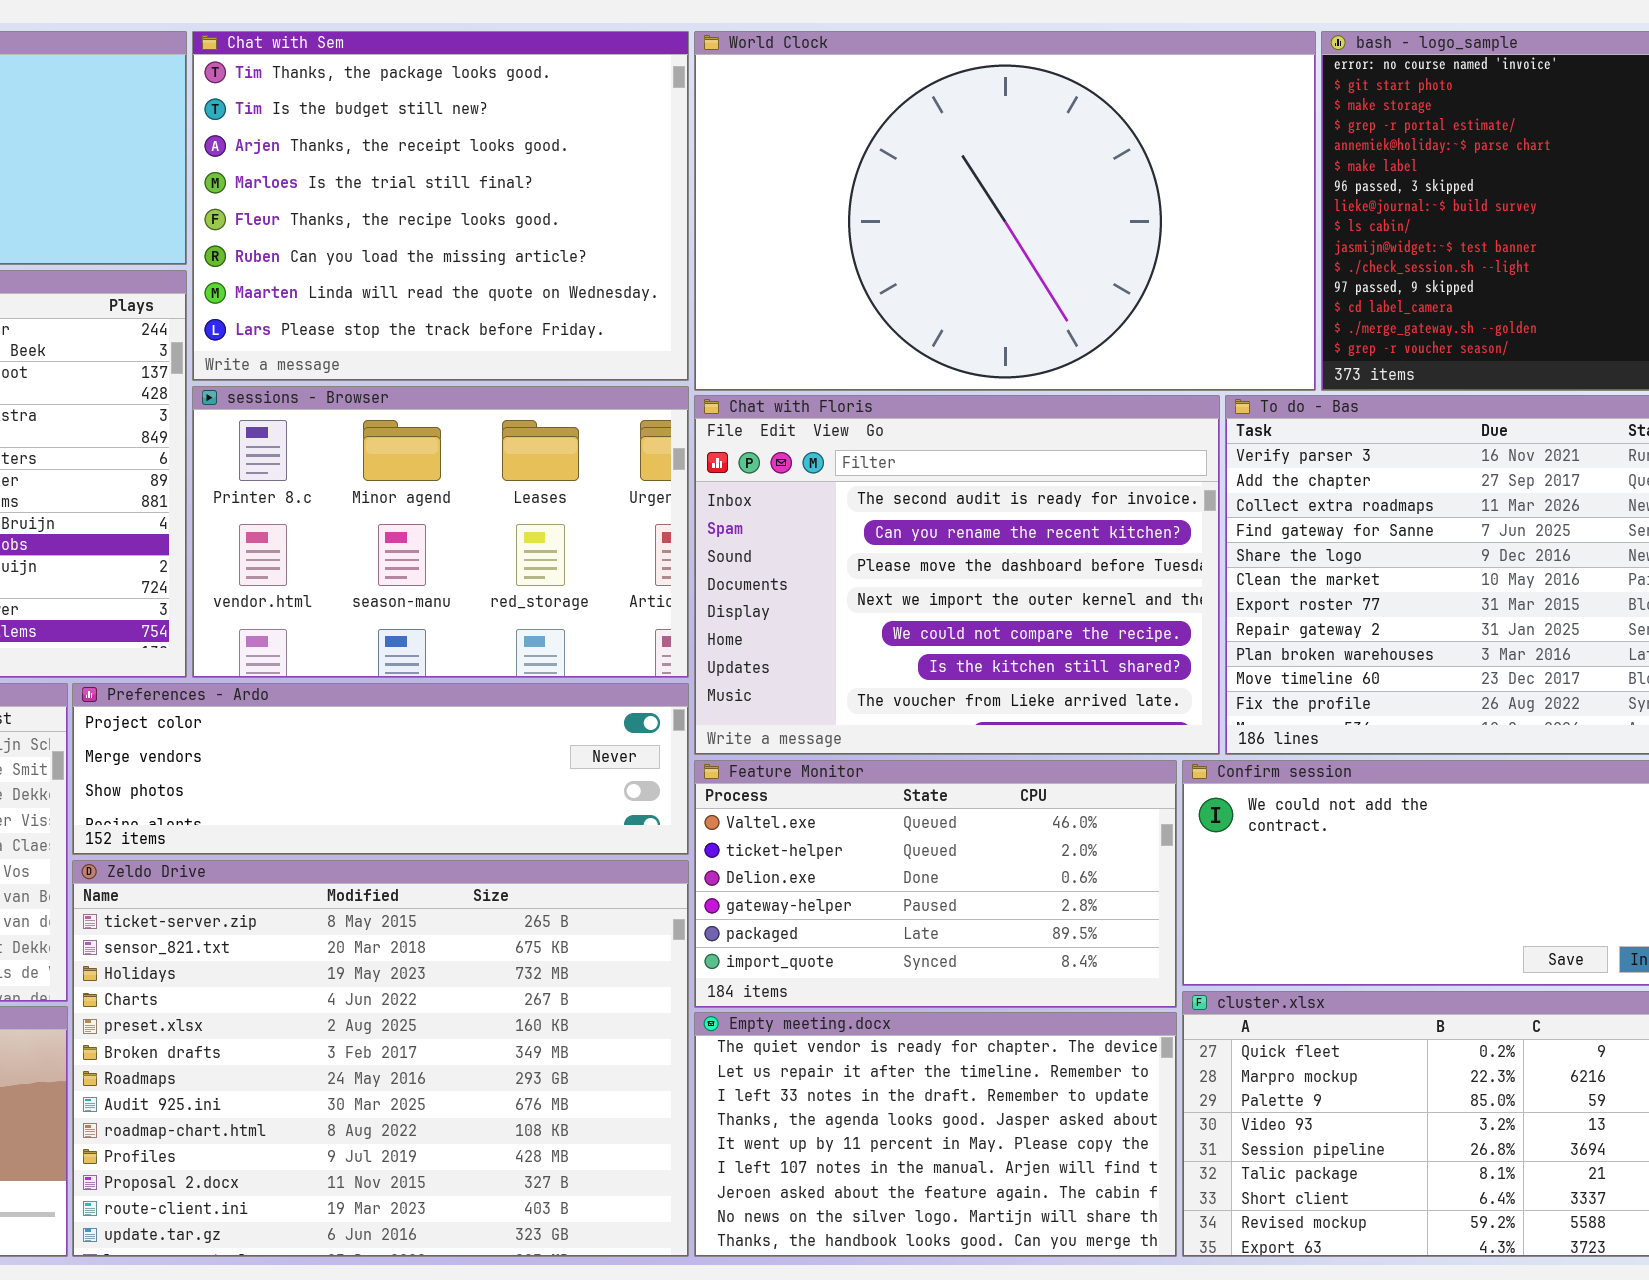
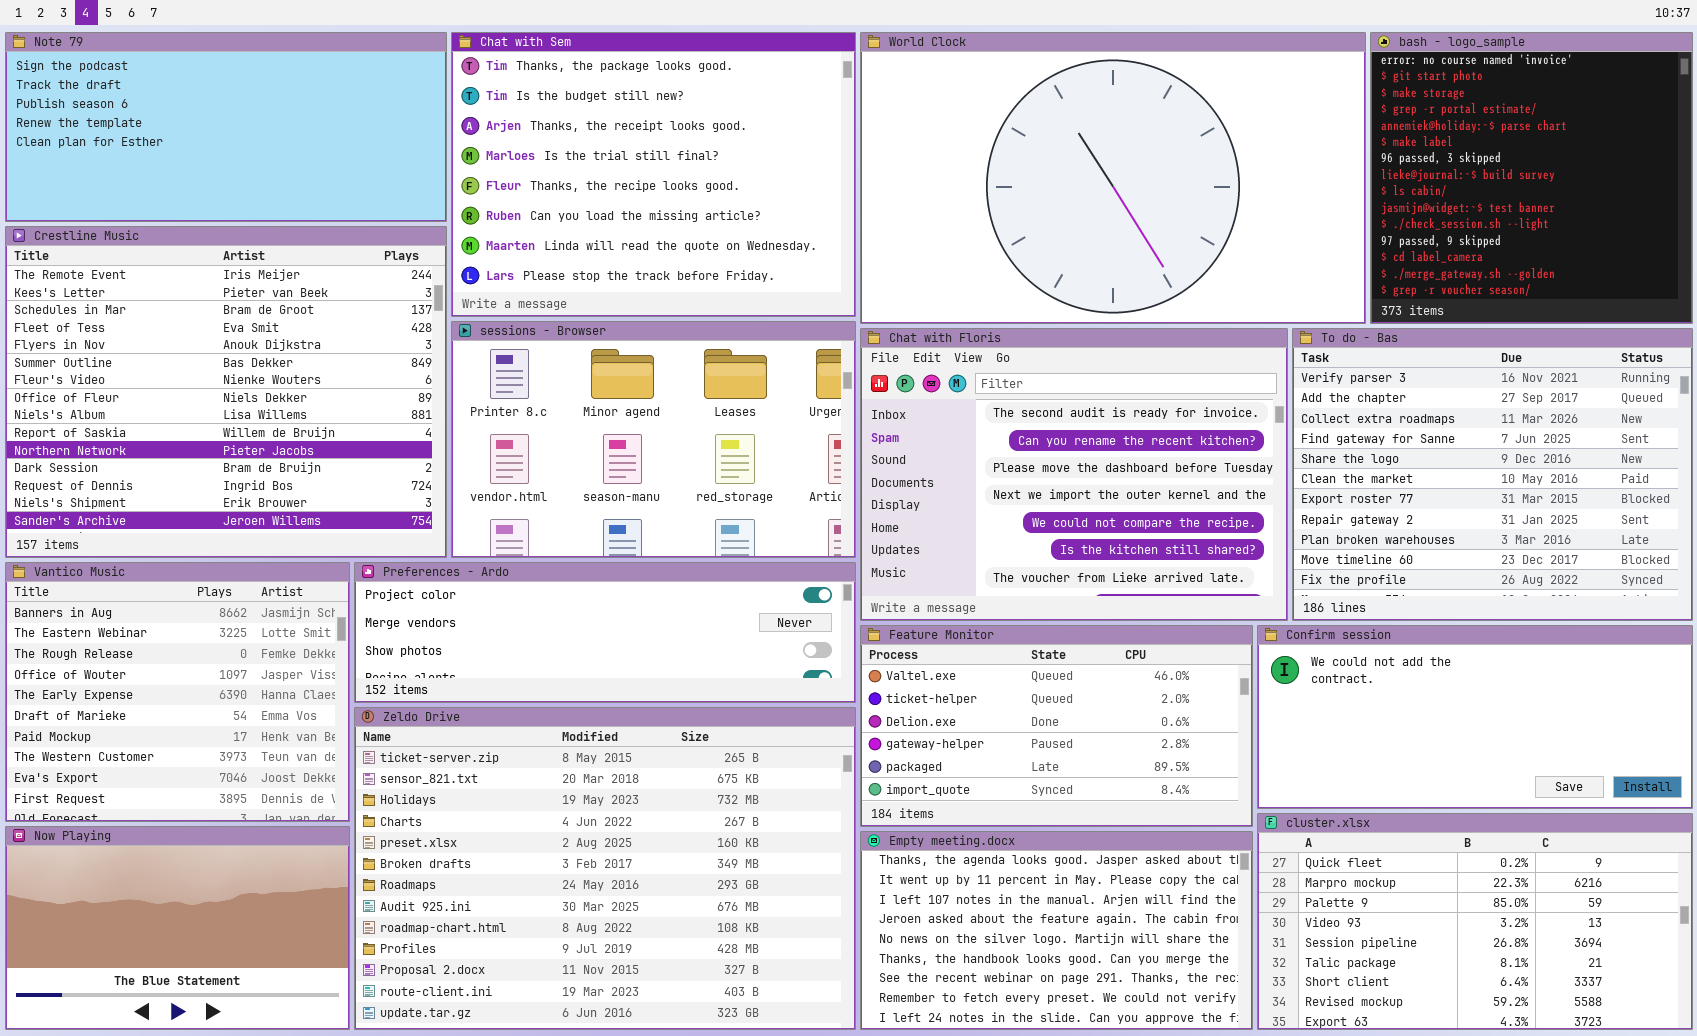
Empty meeting.docx: [694,1012,1177,1257] -> [860,831,1253,1030], scrolled down 3 rows

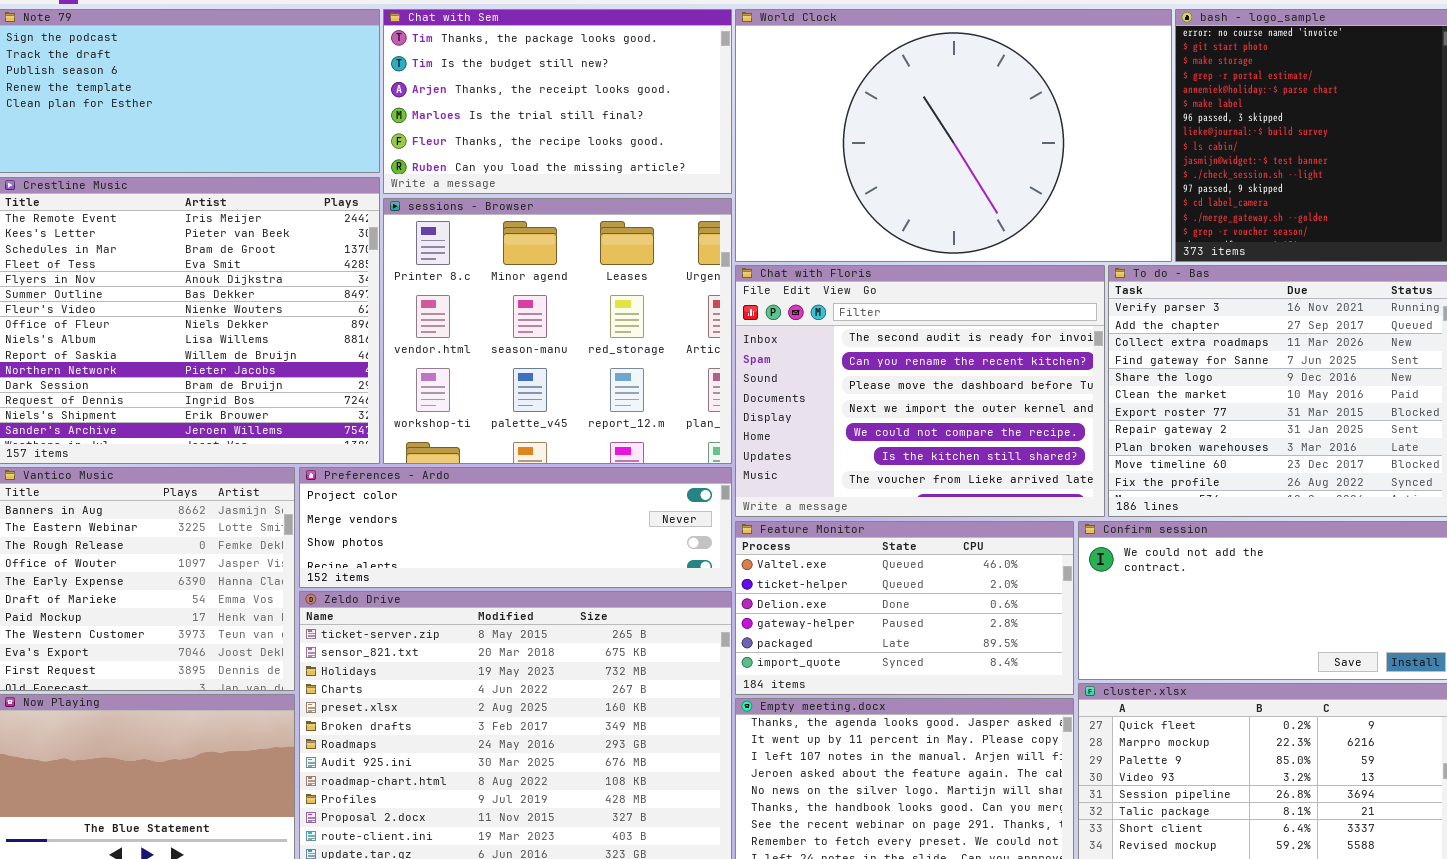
Chat with Sem: [451,32,856,317] -> [383,9,732,194], resized
sessions - Browser: [451,321,856,558] -> [383,198,732,464], resized

